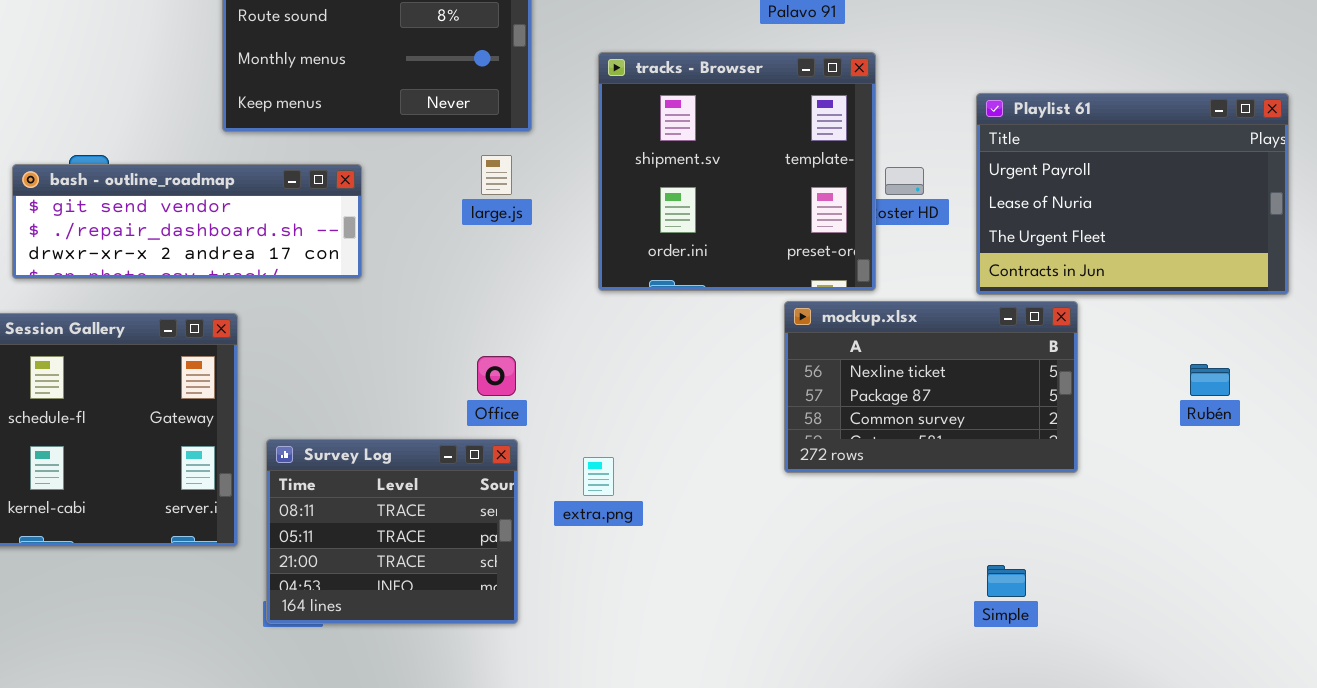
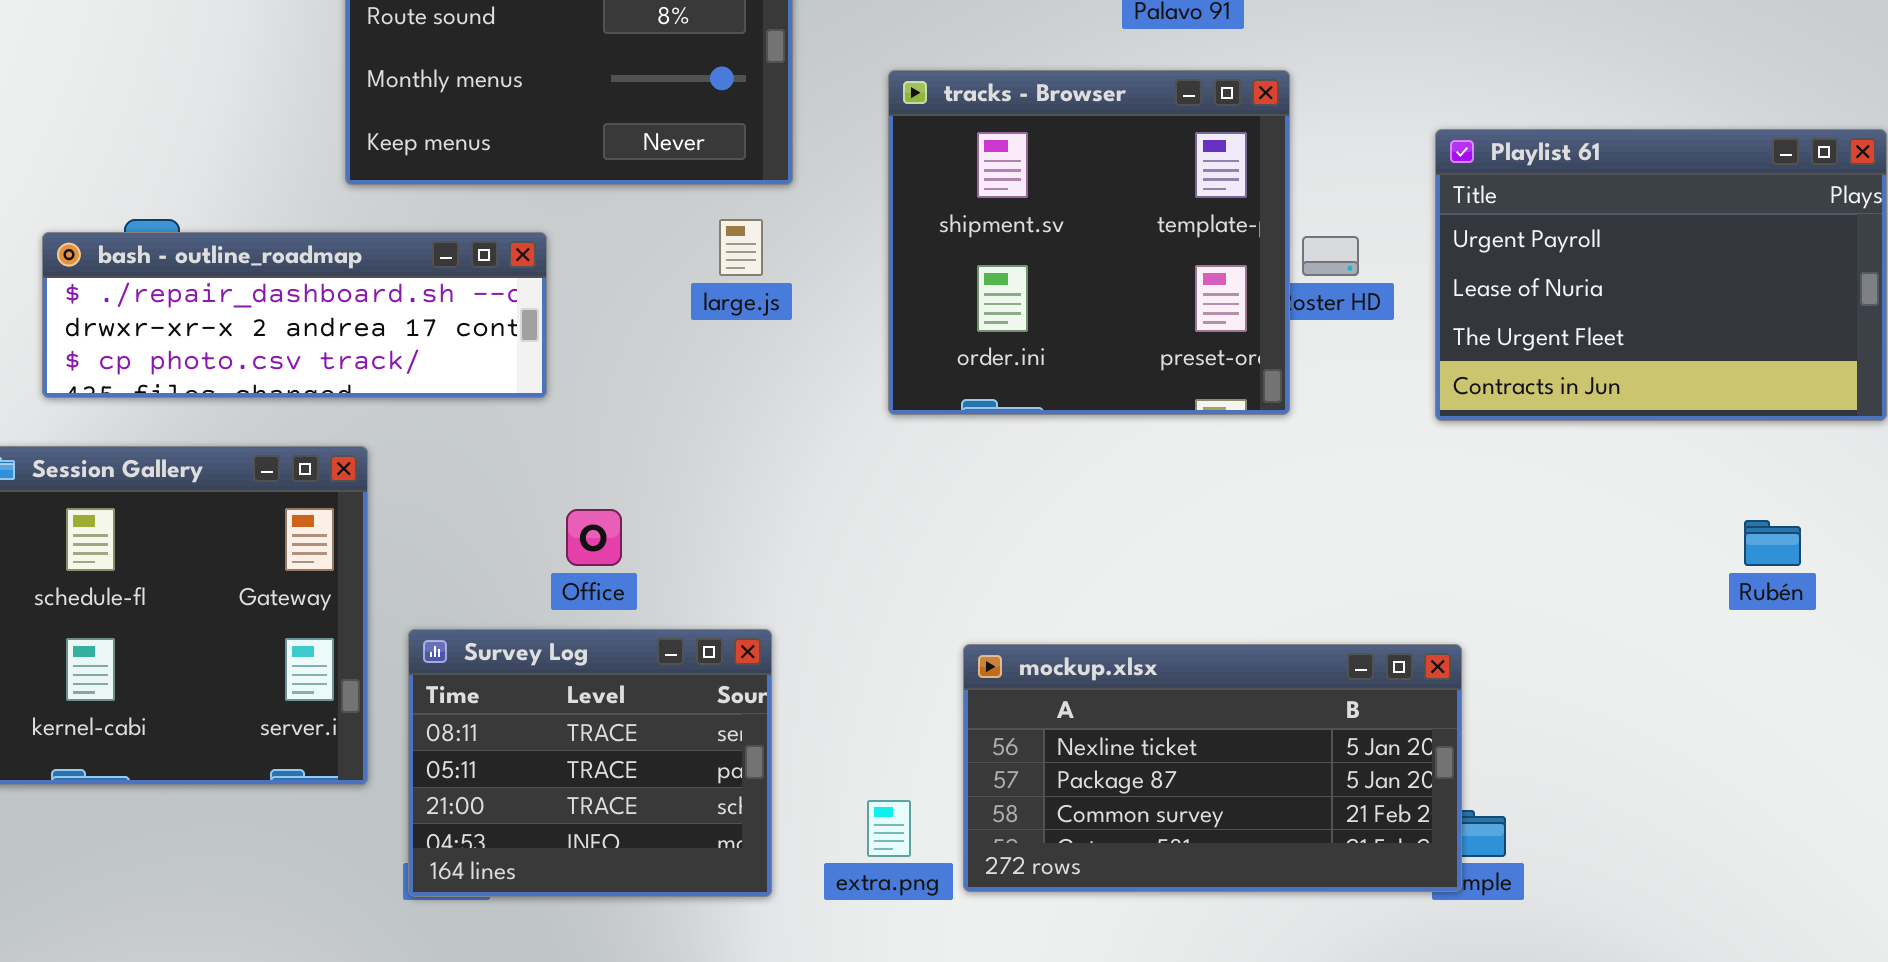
bash - outline_roadmap: [12,164,362,279] -> [42,232,547,398], scrolled down 1 row
mockup.xlsx: [784,301,1078,473] -> [963,644,1462,892], moved, resized
Office: [477,356,516,396] -> [566,509,622,566], moved
extra.png: [583,457,614,496] -> [867,800,911,857], moved

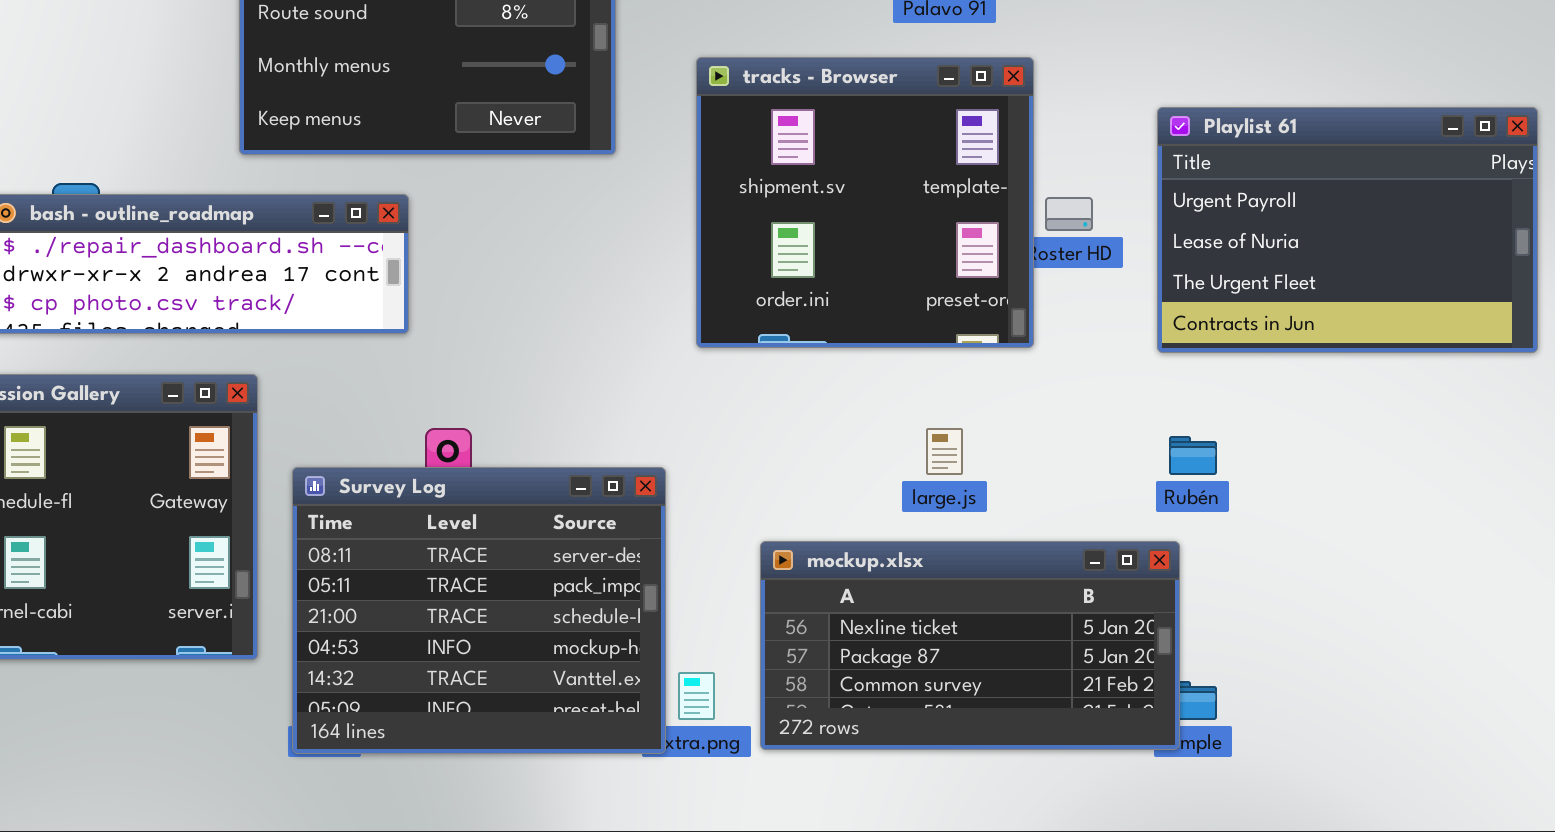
large.js: [719,219,763,276] -> [926,428,963,475], moved
Rubén: [1744,520,1801,566] -> [1169,436,1217,475], moved
Survey Log: [408,629,772,897] -> [292,467,666,754], resized

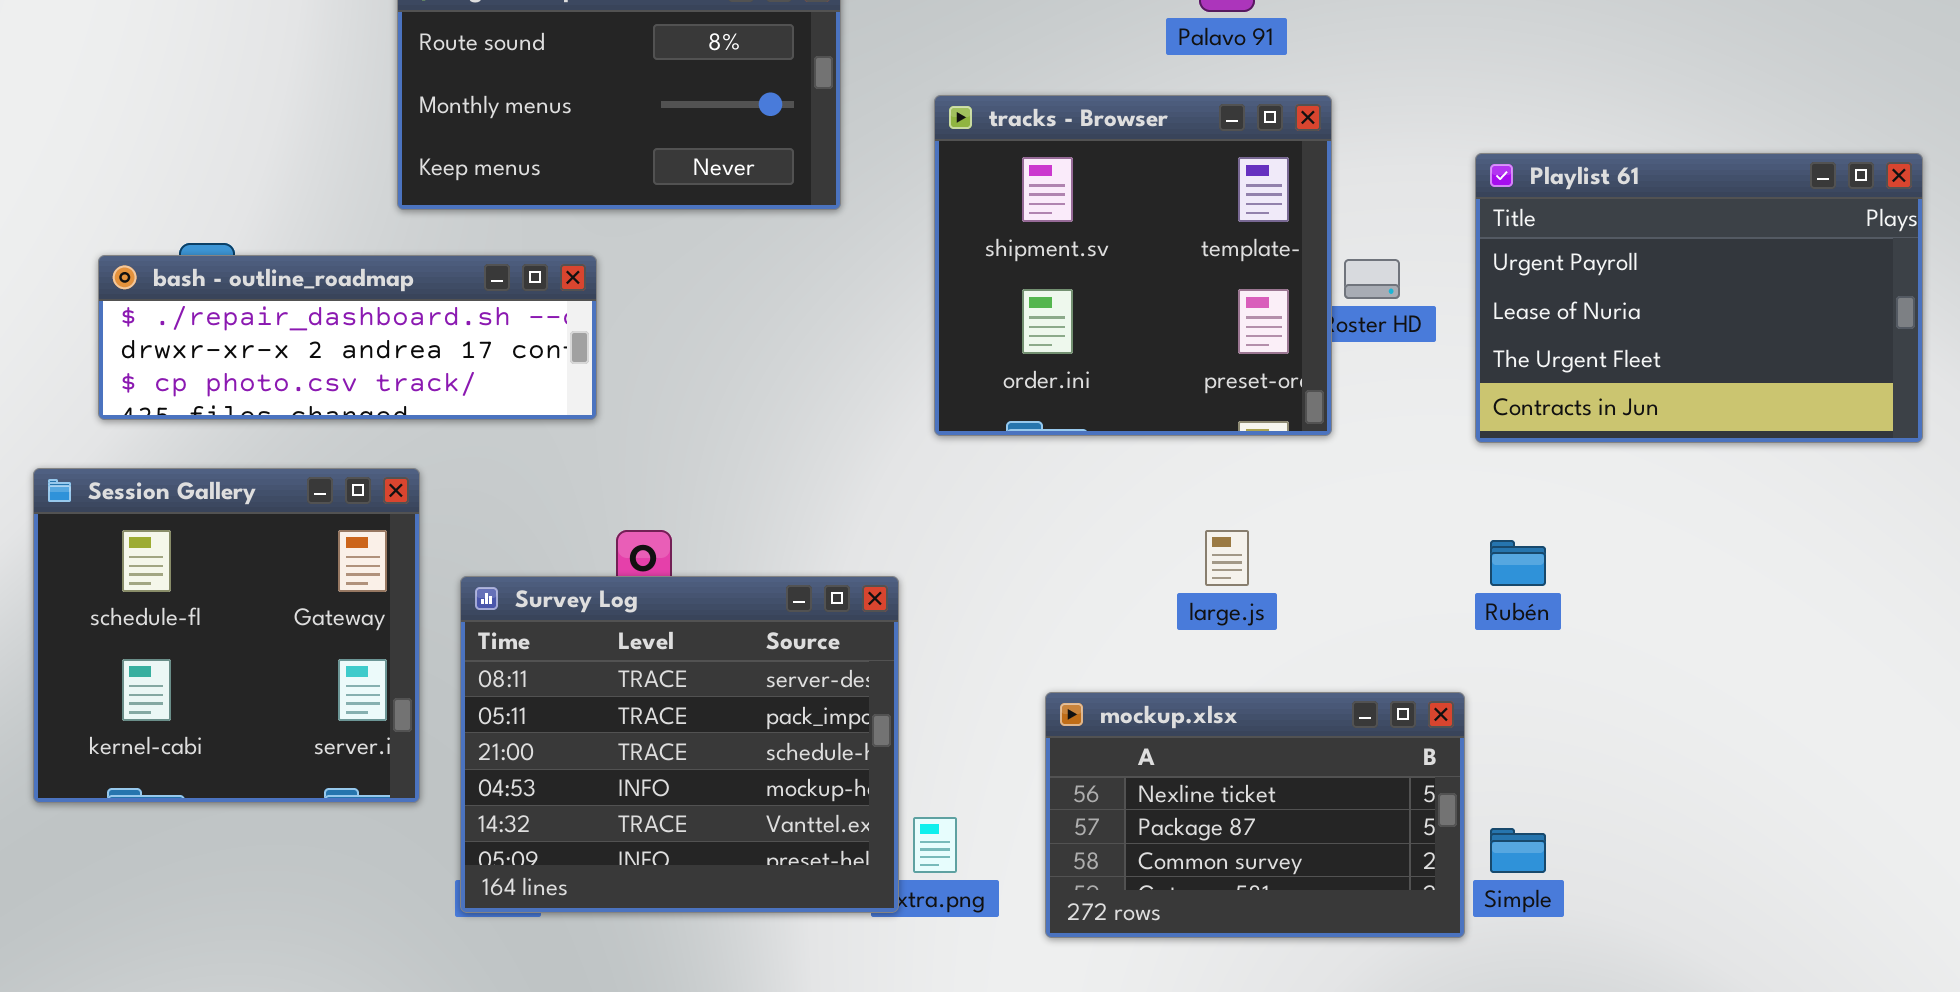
mockup.xlsx: [760,541,1180,750] -> [1045,692,1465,938], moved, resized

